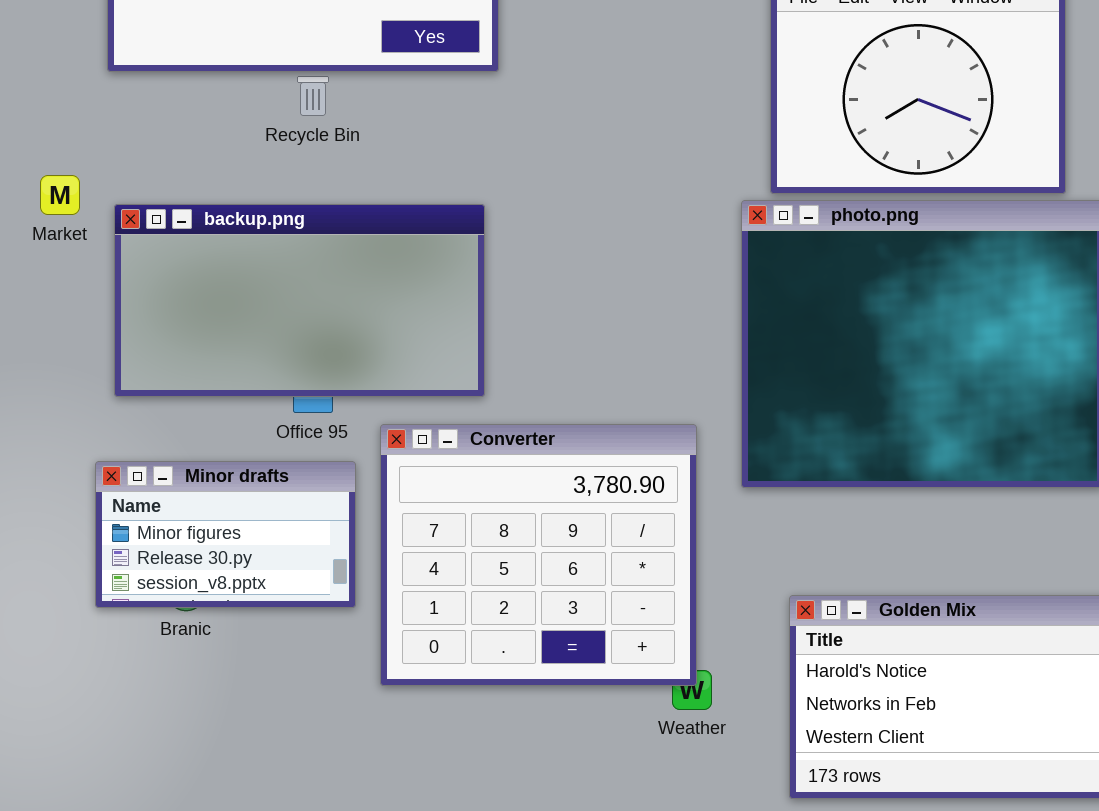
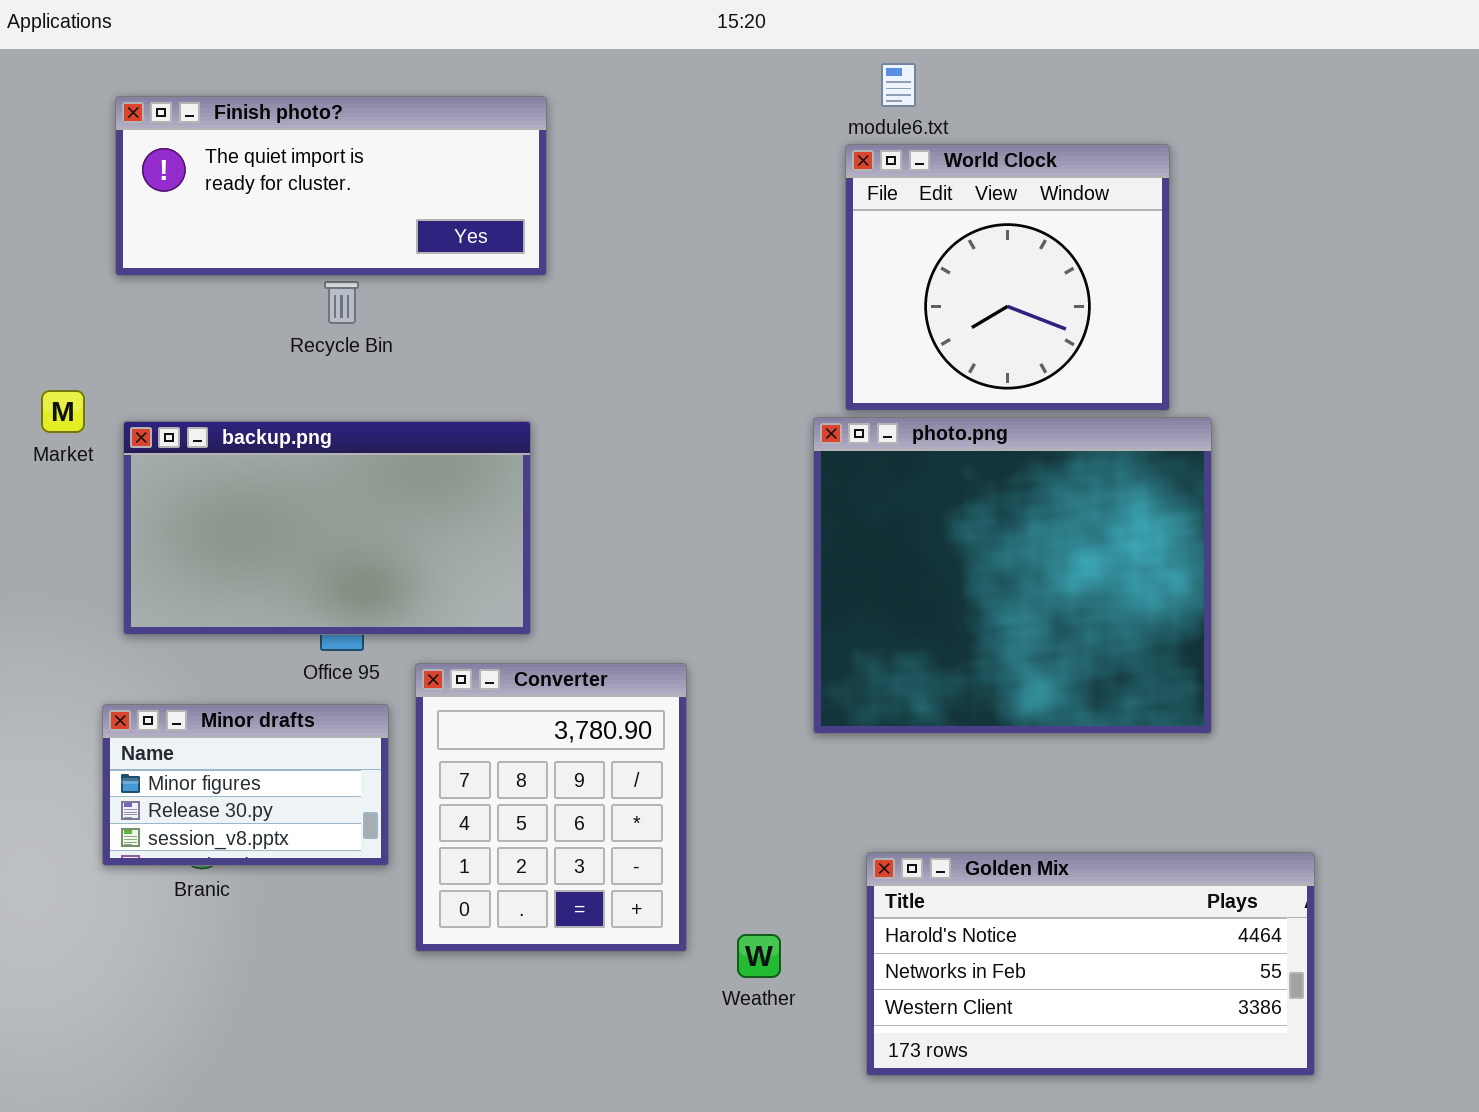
Converter: [380,424,697,686] -> [415,663,687,952], resized

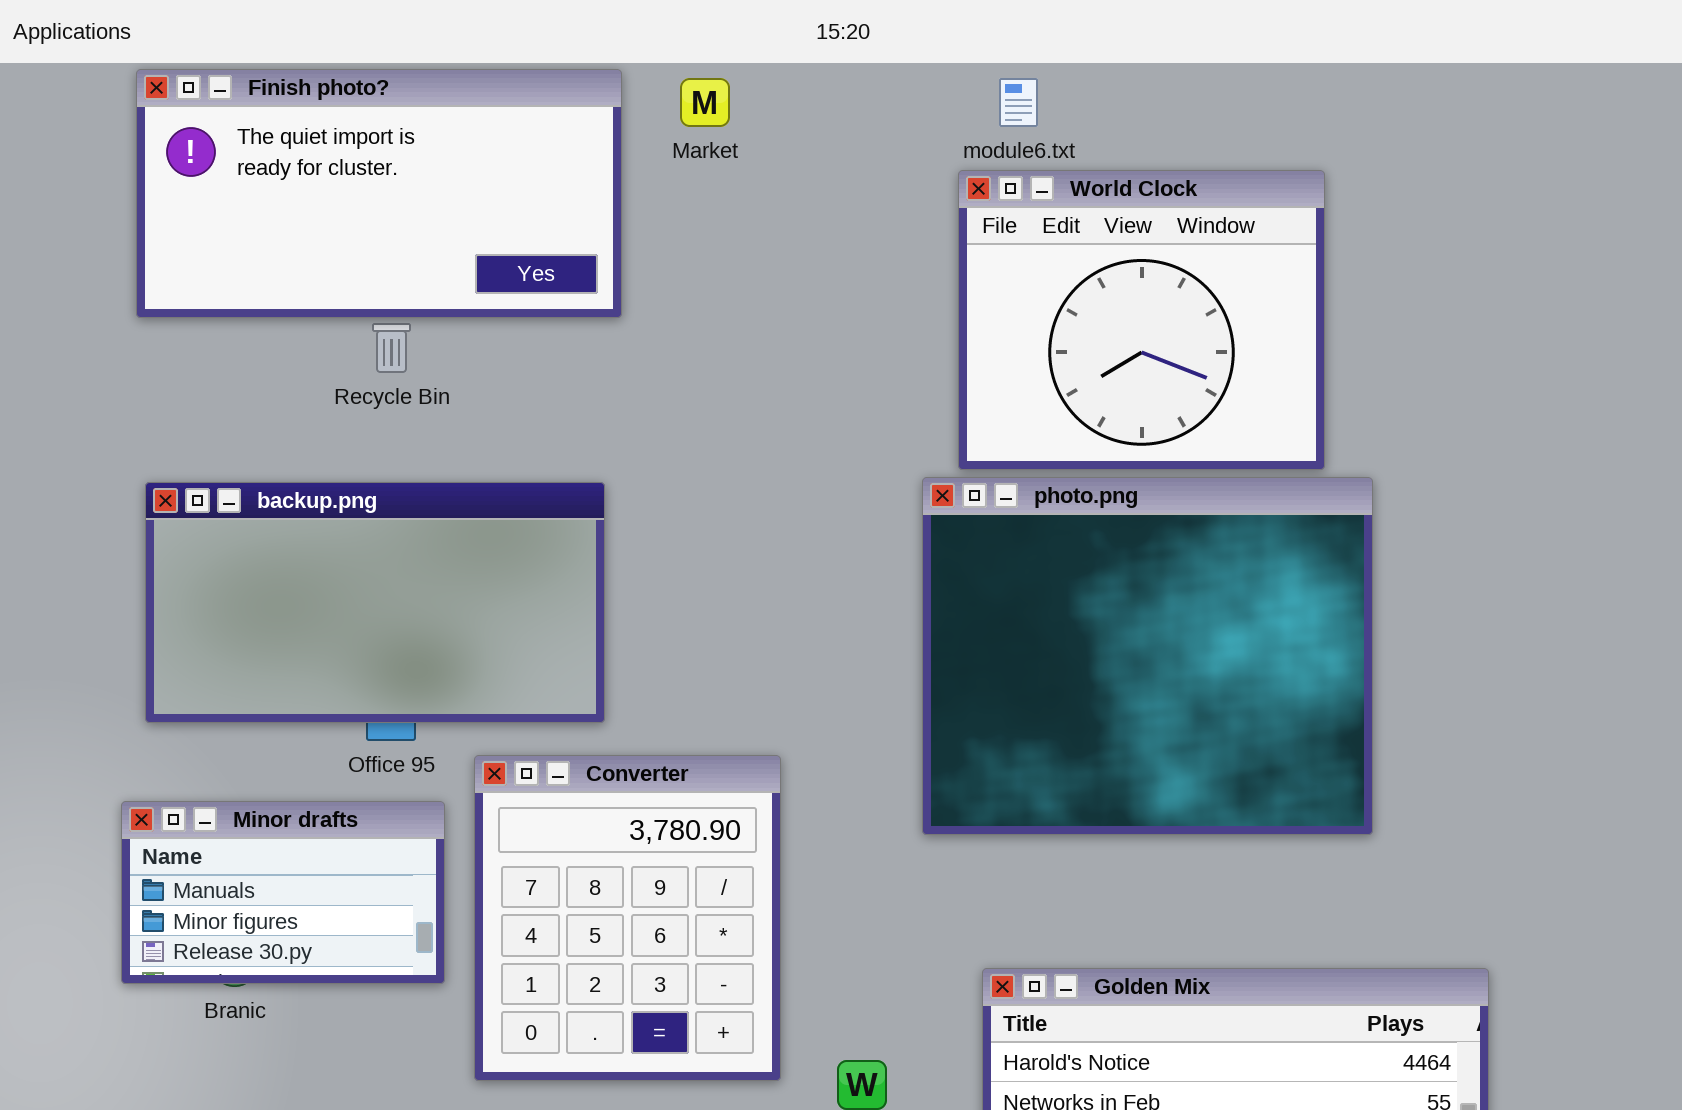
Finish photo?: [115,96,547,276] -> [136,69,622,318], resized
Market: [41,390,85,433] -> [680,78,730,127], moved
Minor drafts: [102,704,389,866] -> [121,801,445,984], scrolled up 1 row

